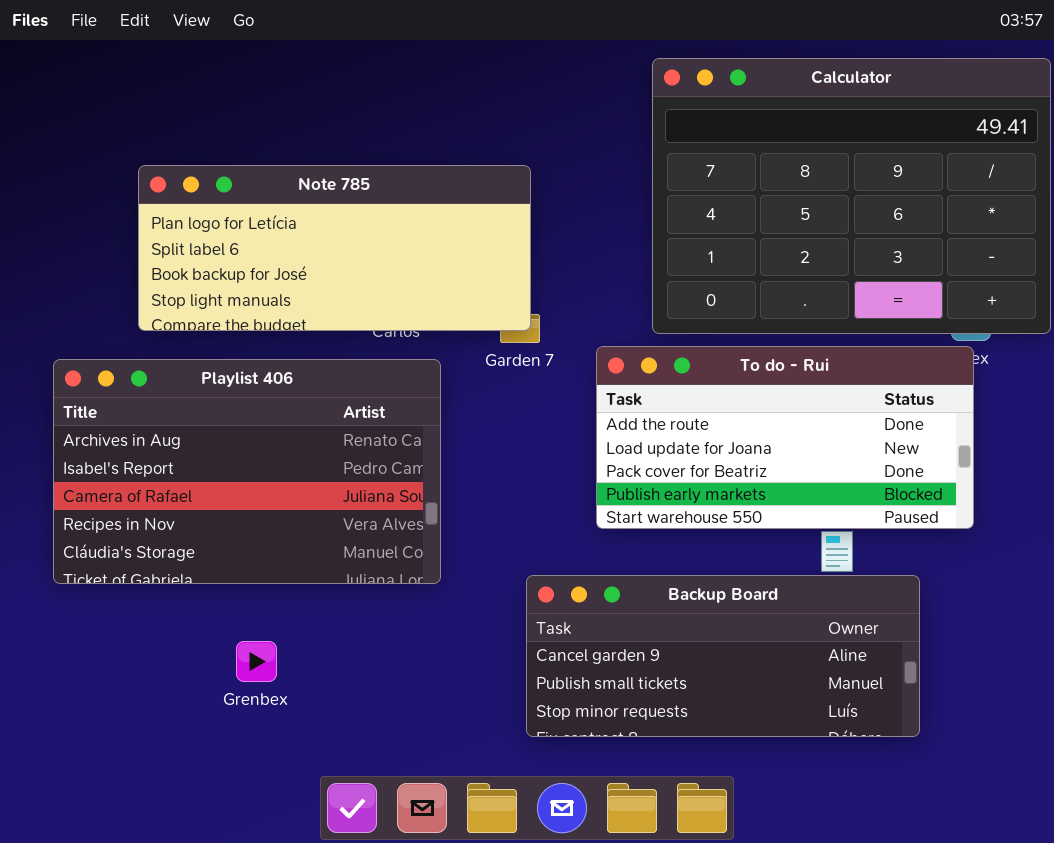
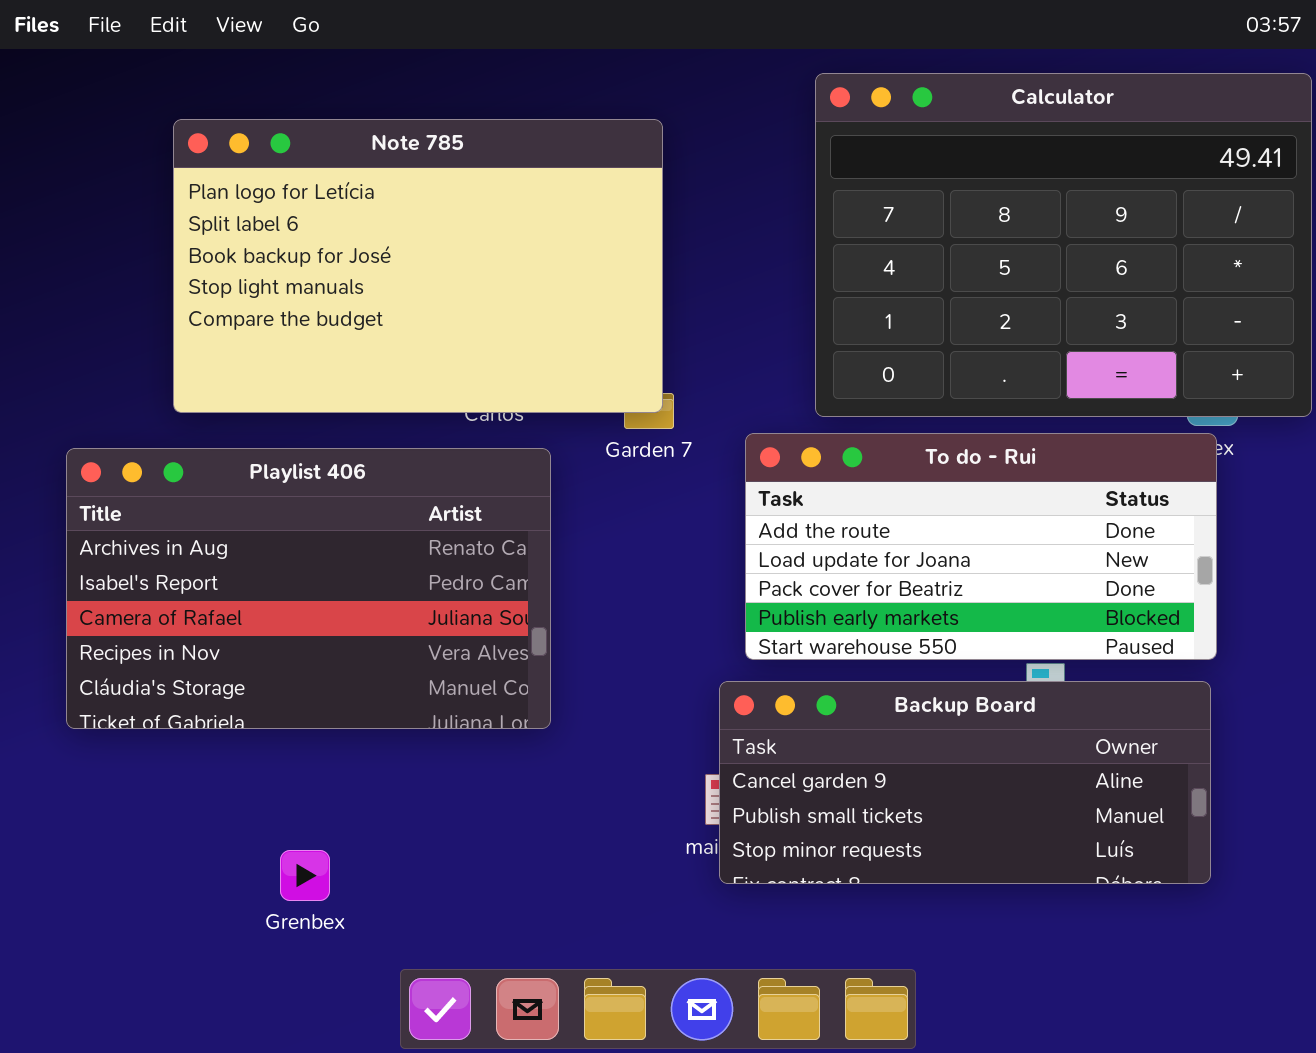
Note 785: [138,165,531,331] -> [173,119,663,413], resized
Backup Board: [526,575,920,737] -> [719,681,1211,884], moved
Grenbex: [236,641,277,682] -> [280,850,330,901], moved

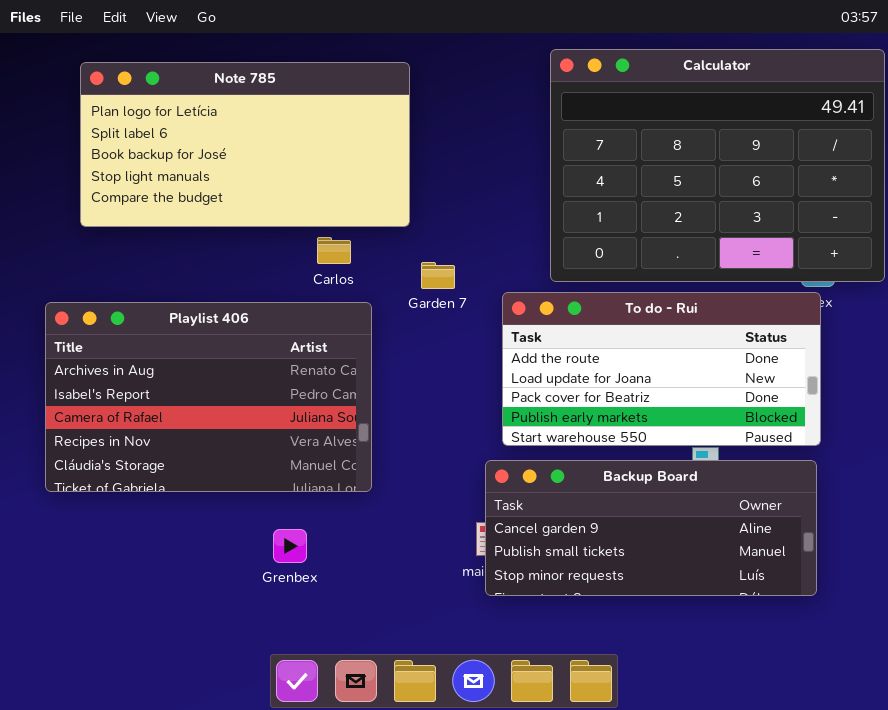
Note 785: [173,119,663,413] -> [80,62,410,227], moved, resized
Grenbex: [280,850,330,901] -> [273,529,307,563], moved

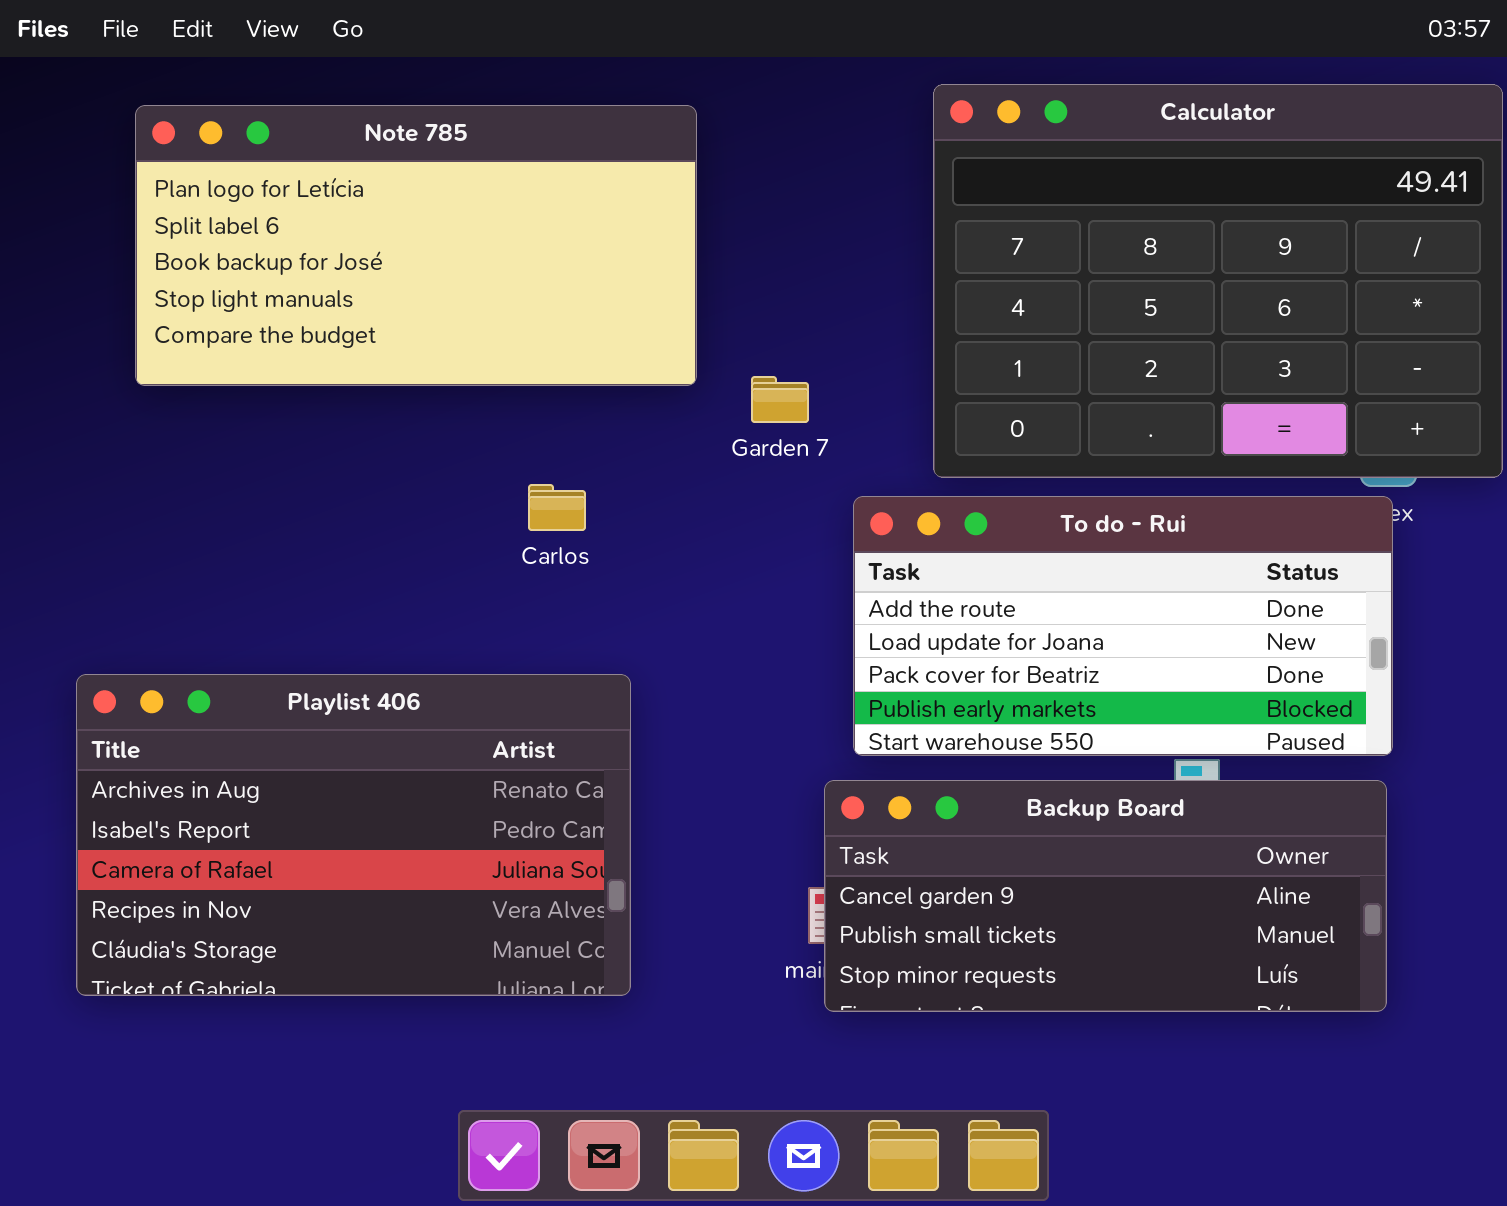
Carlos: [317,237,351,264] -> [528,484,586,531], moved
Garden 7: [421,262,455,289] -> [751,376,809,423], moved
Playlist 406: [45,302,372,492] -> [76,674,631,996], moved

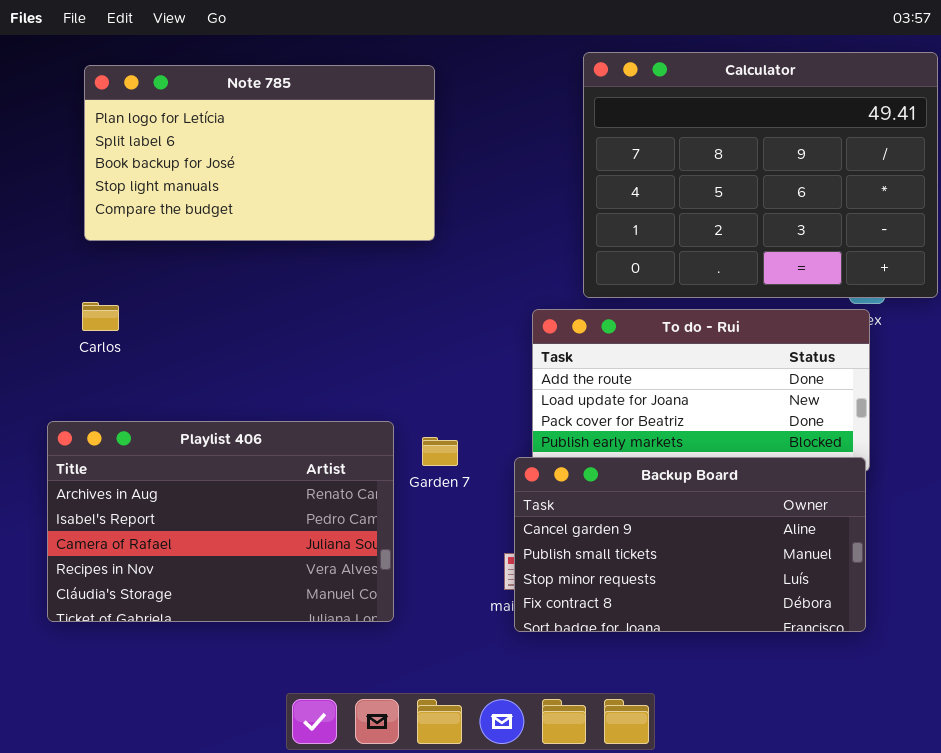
Garden 7: [751,376,809,423] -> [422,437,458,466], moved
Carlos: [528,484,586,531] -> [82,302,119,331], moved
Backup Board: [824,780,1387,1012] -> [514,457,866,632], resized

